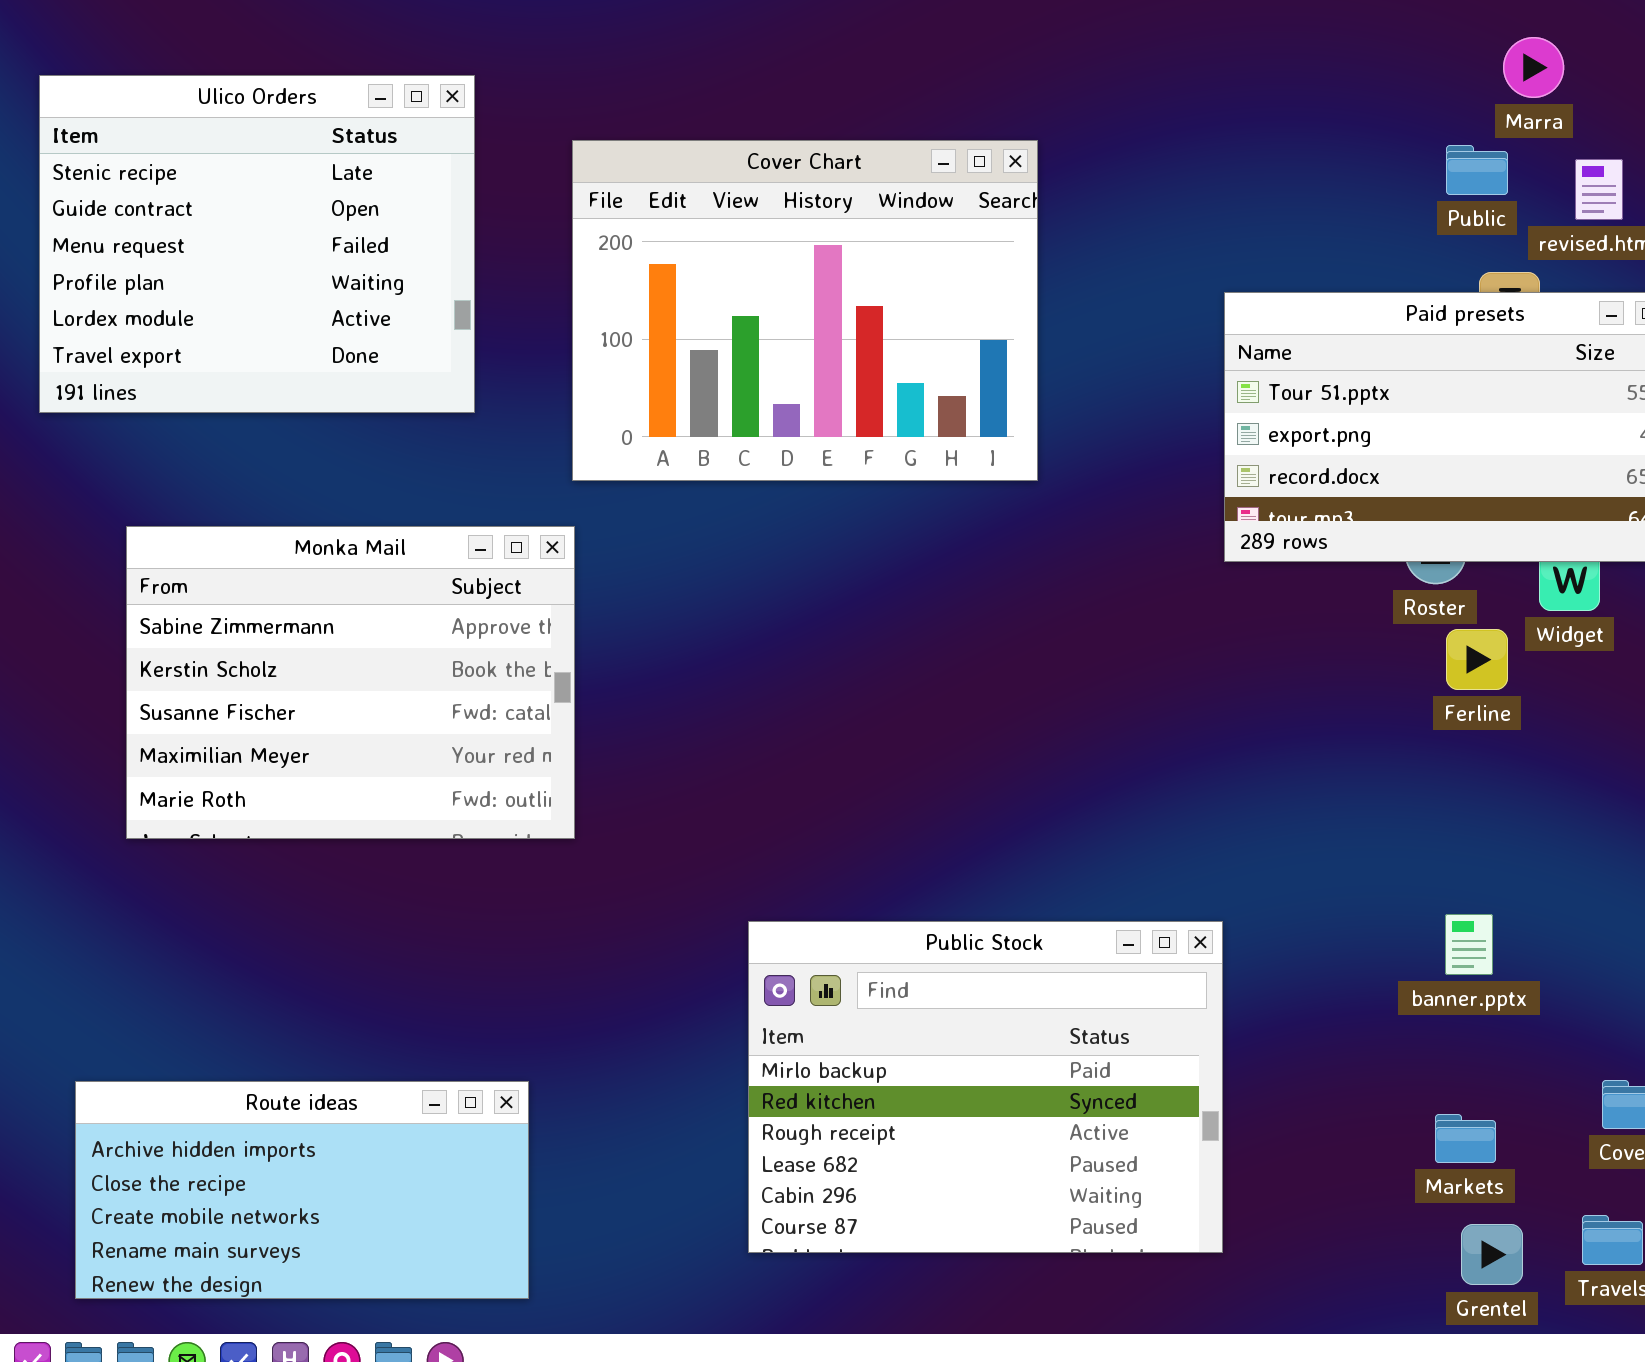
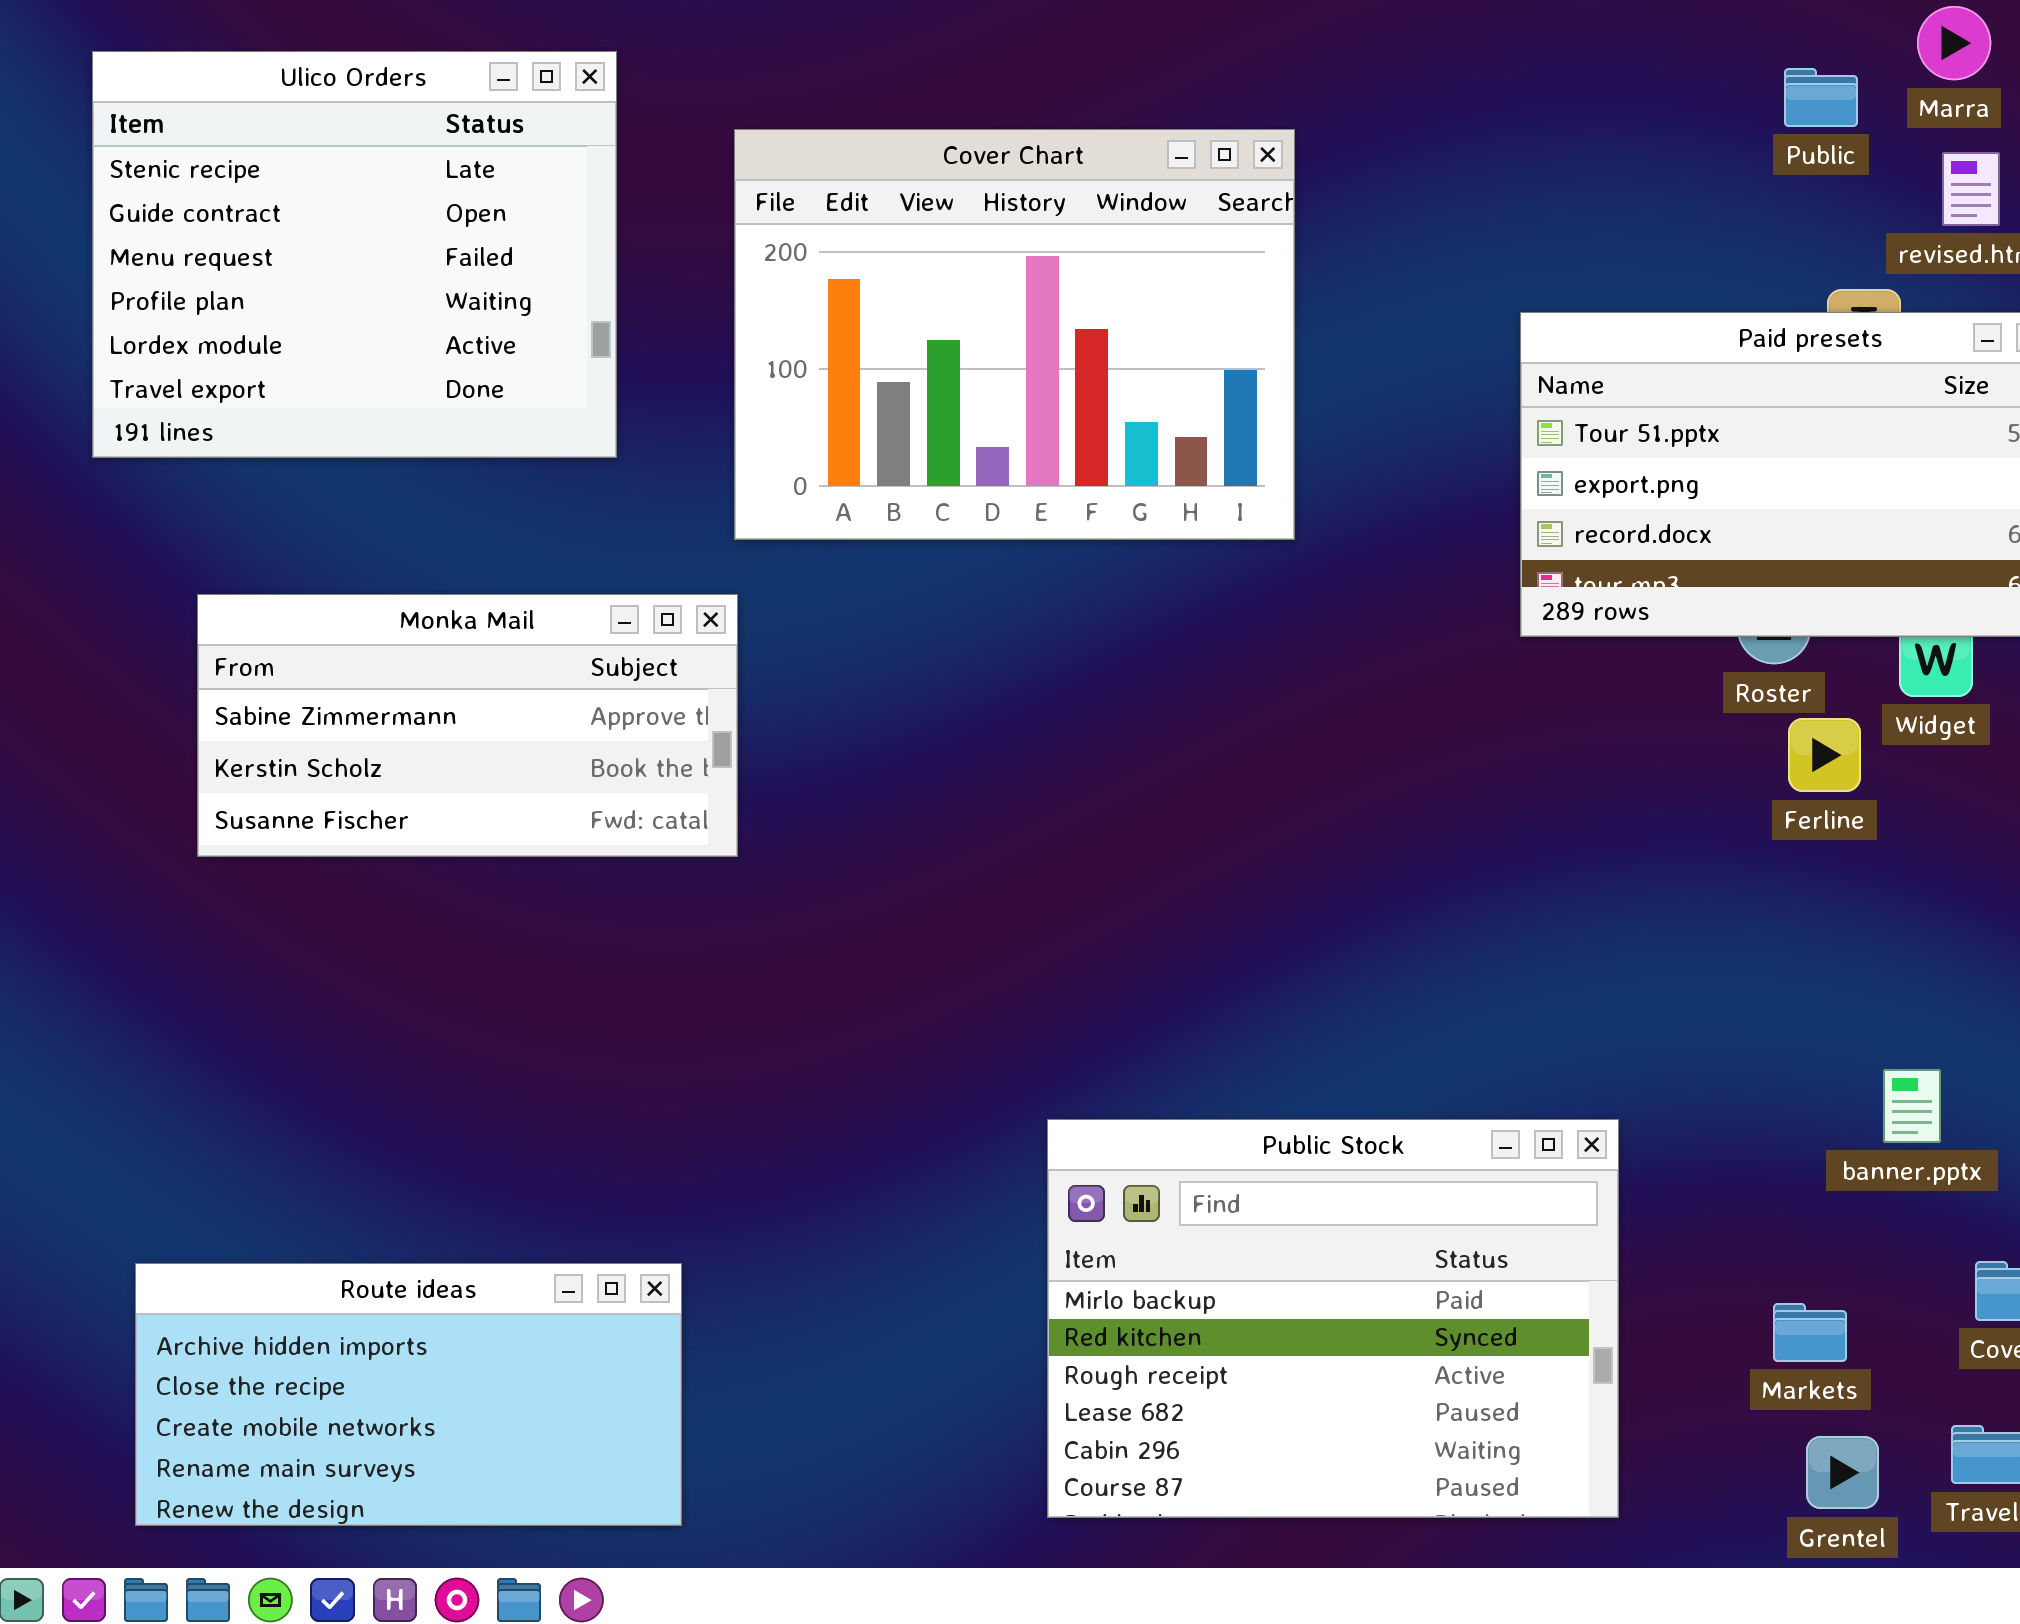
Marra: [1503,37,1564,98] -> [1917,6,1991,80], moved
Public: [1446,145,1508,195] -> [1784,68,1858,127], moved
Monka Mail: [126,526,575,839] -> [197,594,738,857], resized
banner.pptx: [1445,914,1493,975] -> [1883,1069,1941,1143], moved
Public Stock: [748,921,1223,1253] -> [1047,1119,1619,1518], moved

